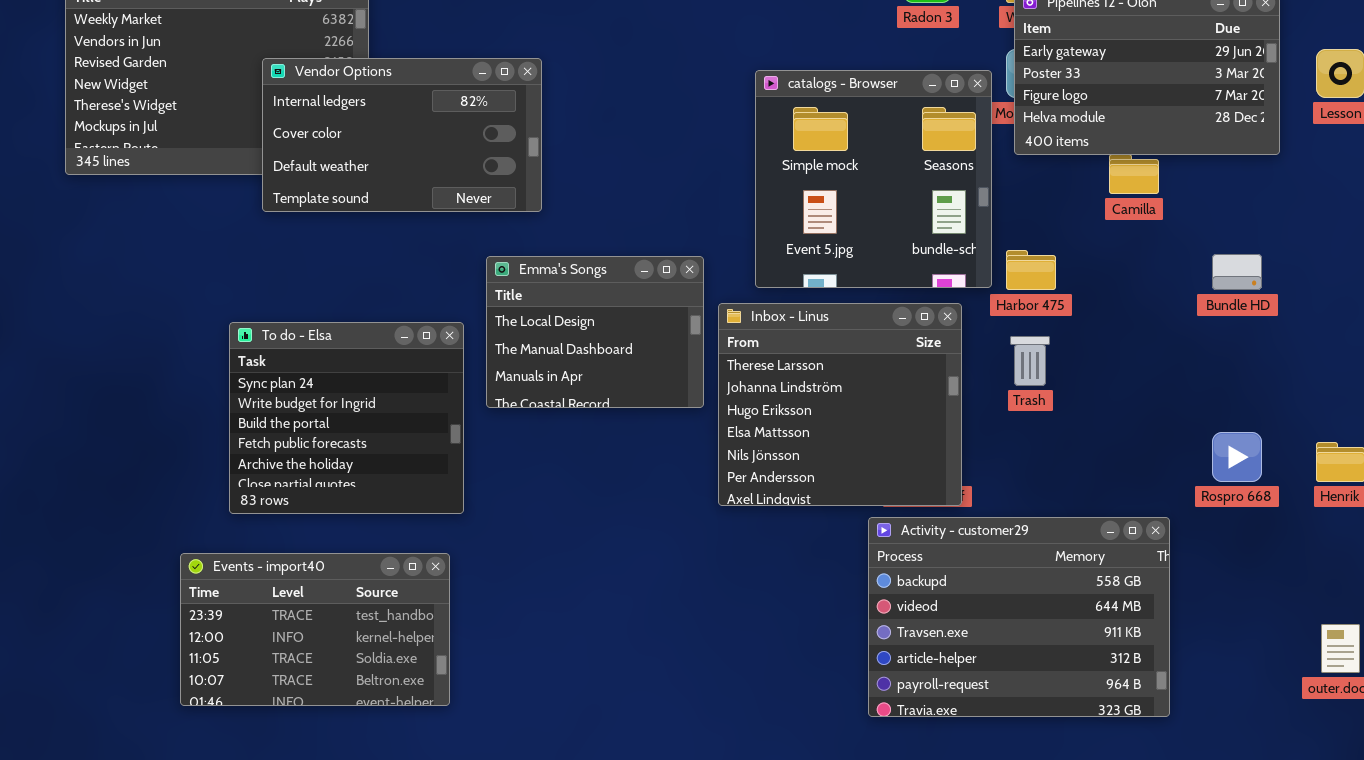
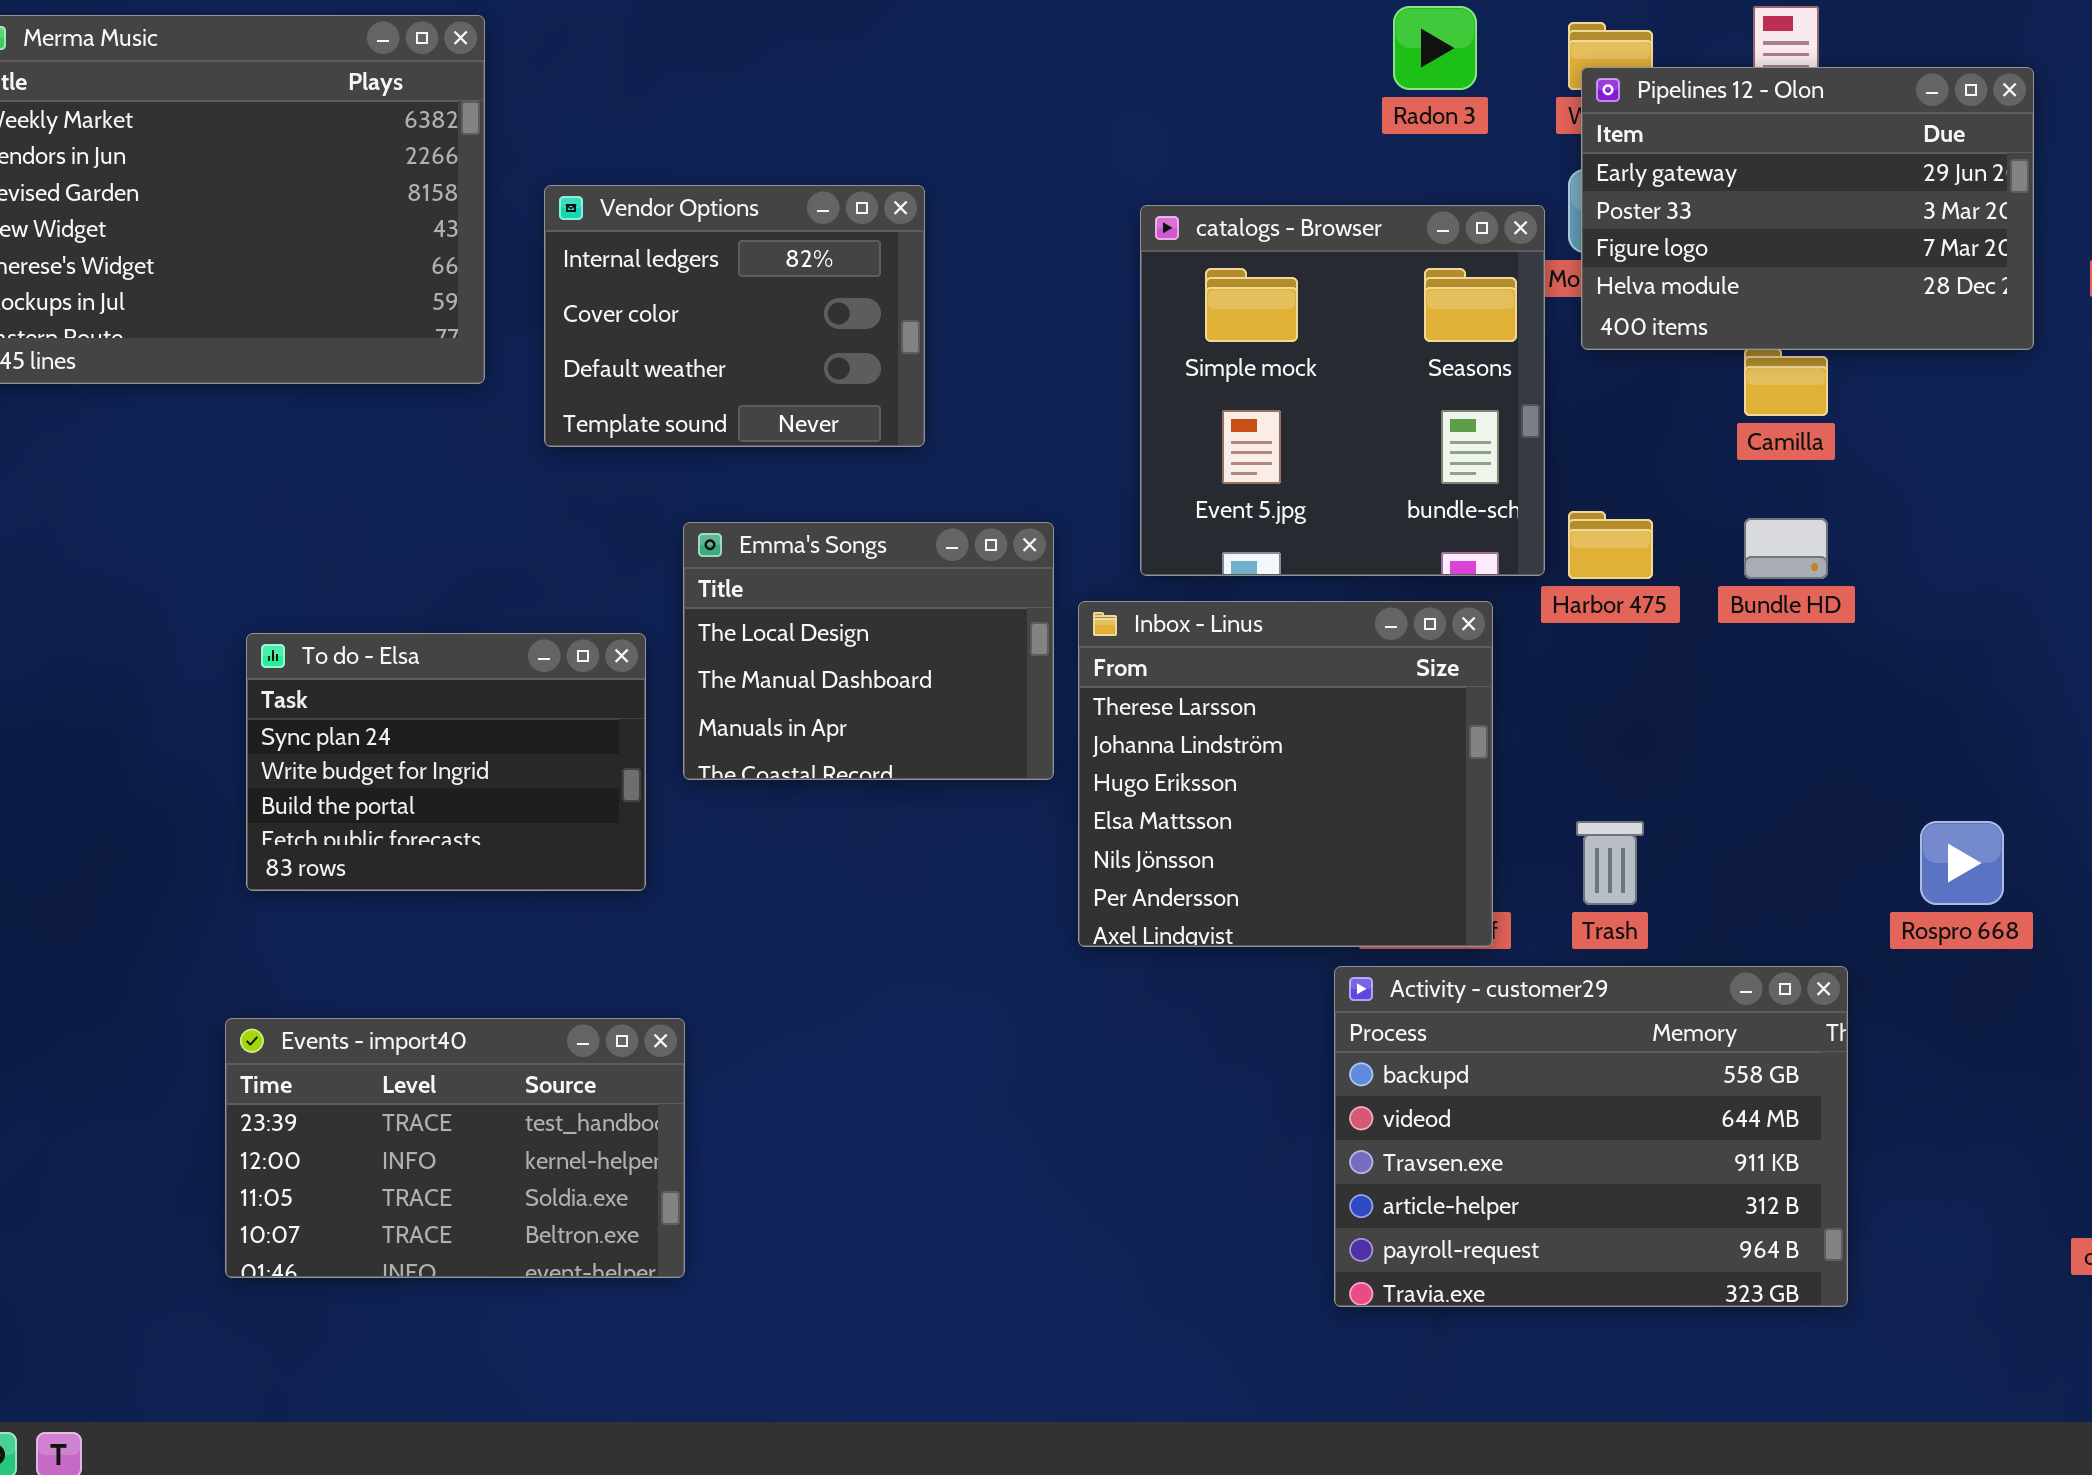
Vendor Options: [262,58,542,212] -> [544,185,925,447], moved, resized
Bundle HD: [1212,254,1262,290] -> [1744,518,1828,579], moved
To do - Elsa: [229,322,464,514] -> [246,633,646,891], resized
Trash: [1010,336,1050,386] -> [1576,821,1644,905], moved
Events - import40: [180,553,450,706] -> [225,1018,685,1278], moved

